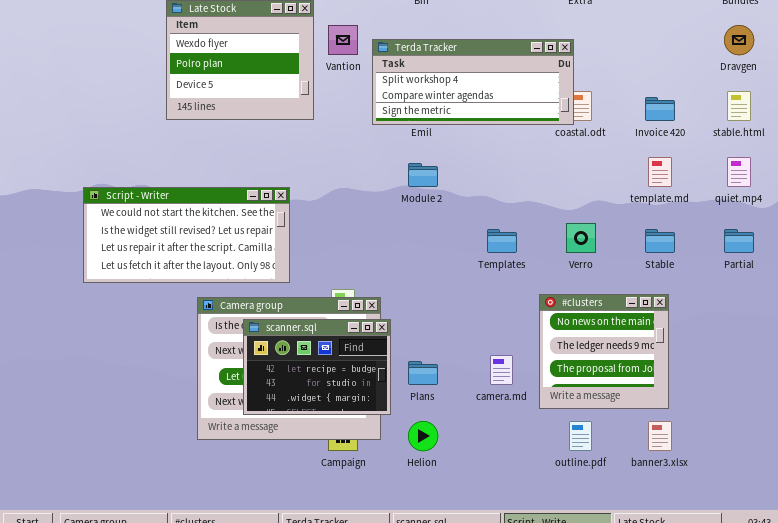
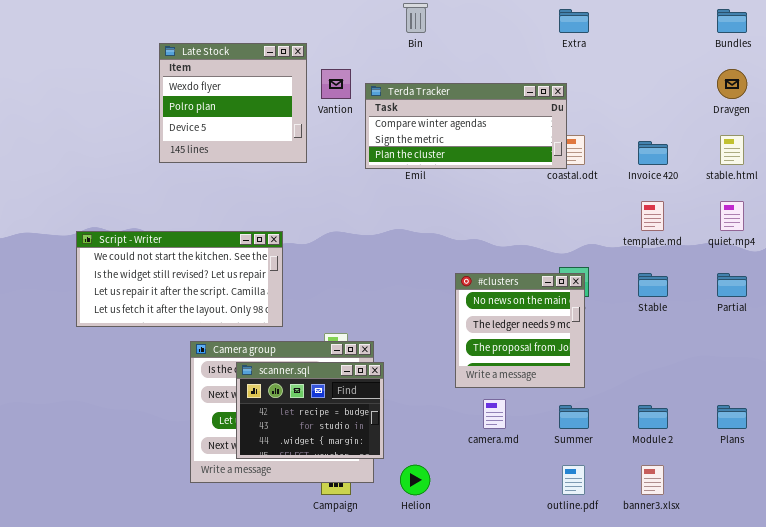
Terda Tracker: [372,39,574,125] -> [365,83,567,169], scrolled down 1 row
Module 2: [408,163,438,187] -> [638,405,668,429], moved
#clusters: [539,294,669,409] -> [455,273,585,388], moved
Plans: [408,361,438,385] -> [717,405,747,429], moved

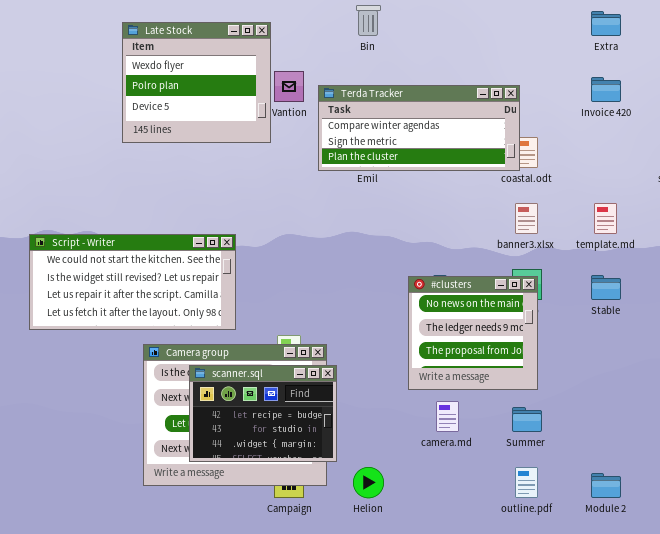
Extra: [559,9,589,33] -> [591,11,621,36], moved
Late Stock: [159,43,307,163] -> [122,22,271,143], moved
Invoice 420: [638,141,668,165] -> [591,77,621,102], moved
Module 2: [638,405,668,429] -> [591,473,621,498], moved
banner3.xlsx: [641,465,664,495] -> [515,203,538,234], moved

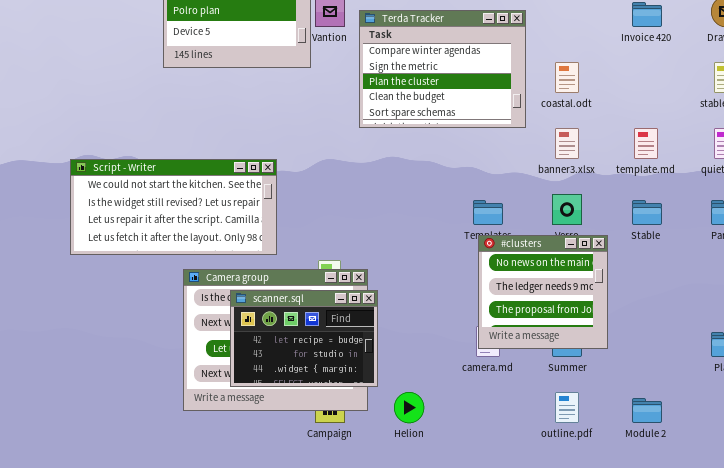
Terda Tracker: [318,85,520,171] -> [359,10,526,128], resized
#clusters: [408,276,538,390] -> [478,235,608,349], moved

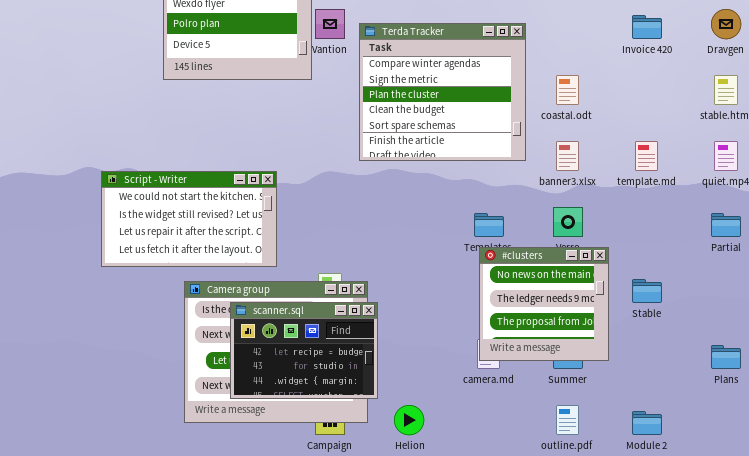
Terda Tracker: [359,10,526,128] -> [359,23,526,161], resized
Script - Writer: [70,159,277,255] -> [101,171,277,267], resized
Stable: [632,200,662,225] -> [632,279,662,303], moved

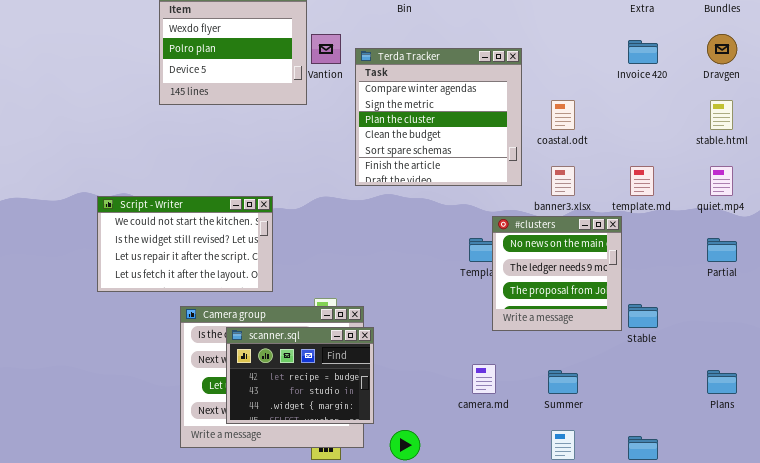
#clusters: [479,247,609,361] -> [492,216,622,331], moved

